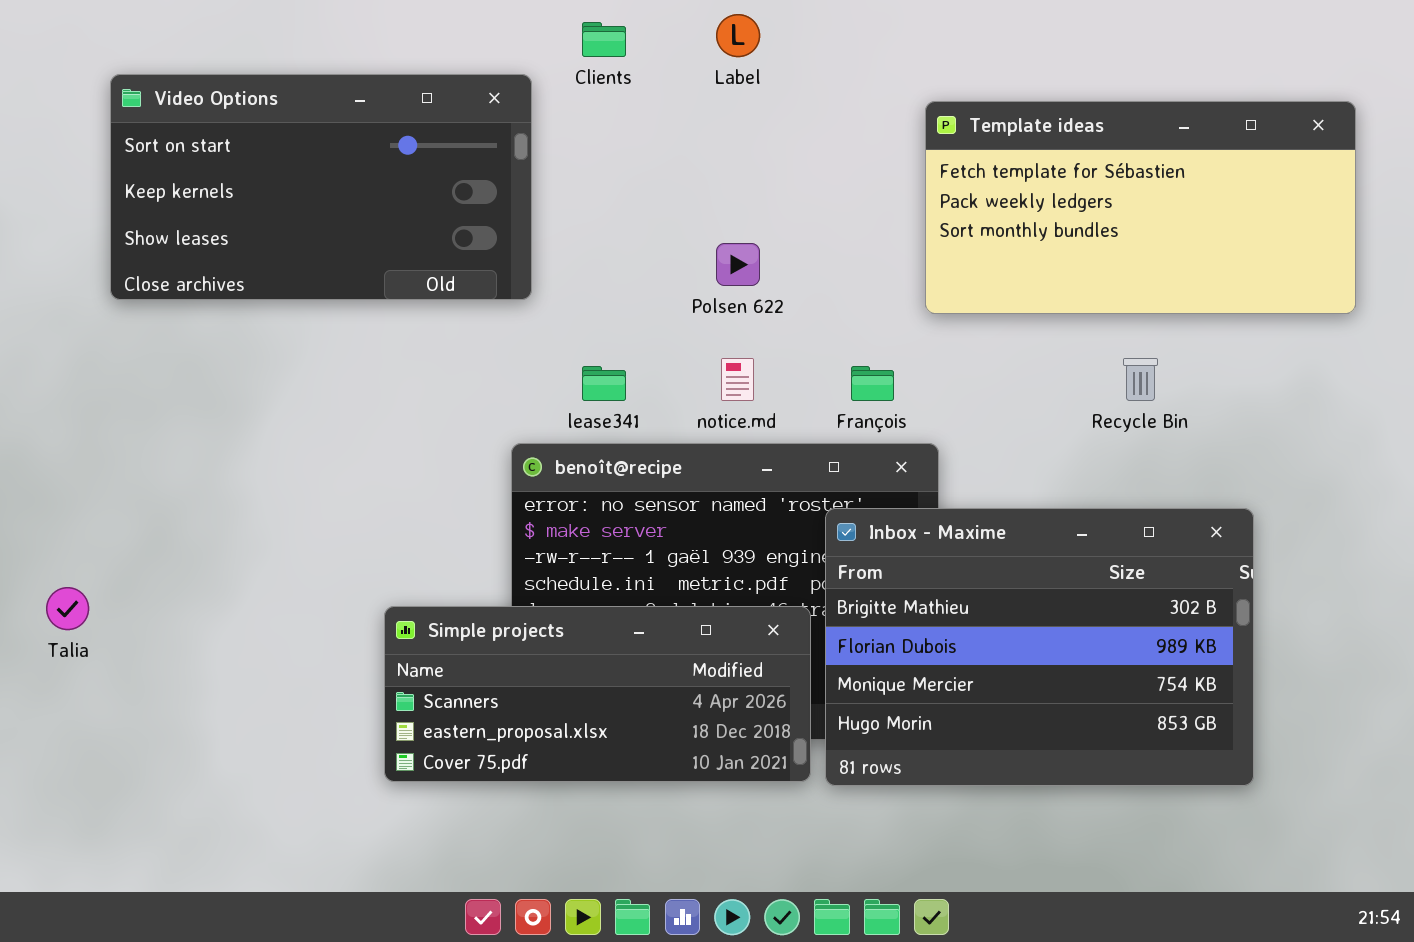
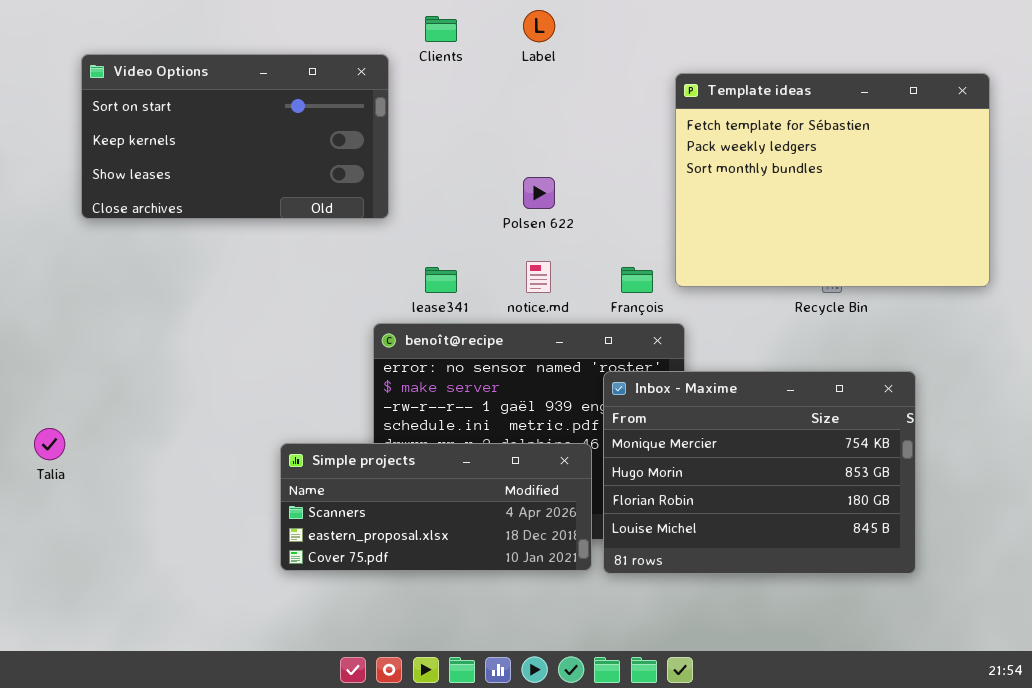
Template ideas: [925,101,1356,314] -> [675,73,990,287], resized
Inbox - Maxime: [825,508,1254,786] -> [603,371,916,574], scrolled down 2 rows

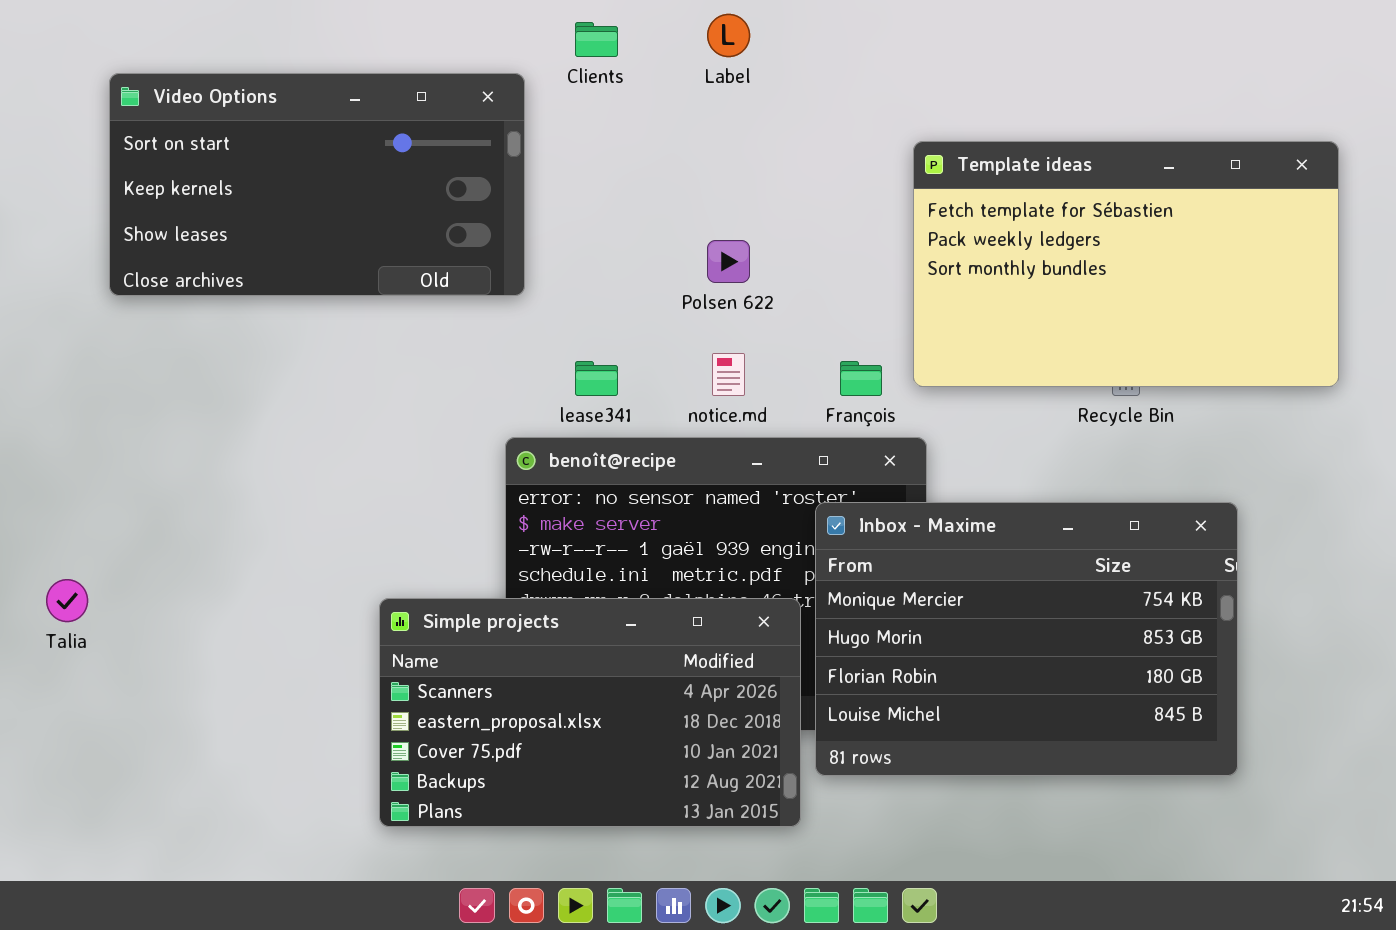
Template ideas: [675,73,990,287] -> [913,141,1339,387], resized
Simple projects: [280,443,592,571] -> [379,598,801,827], resized

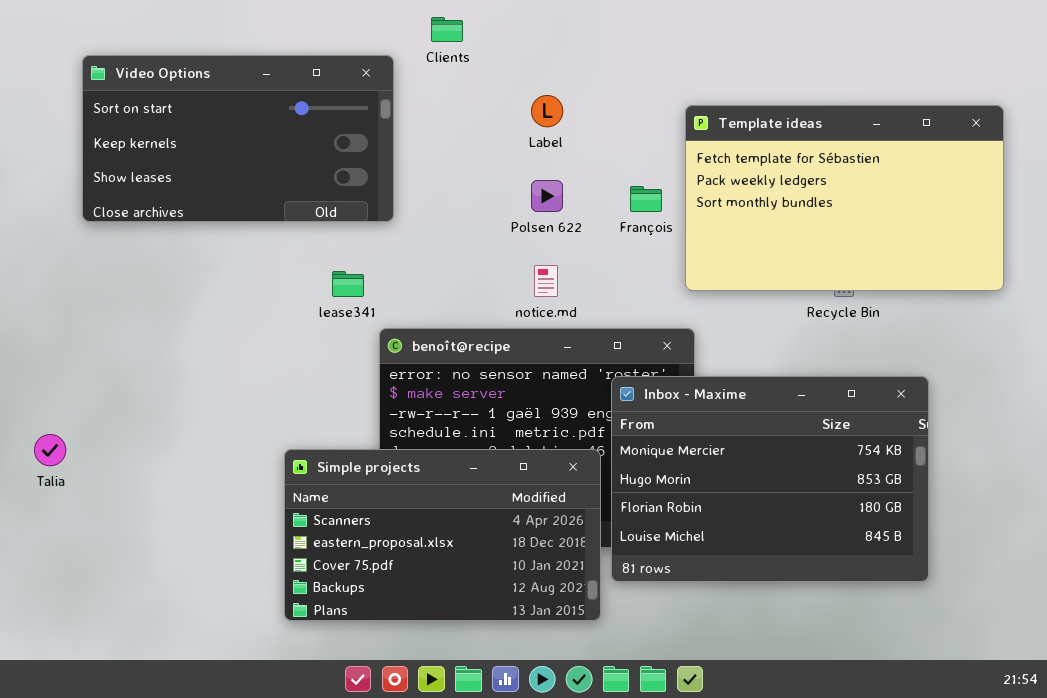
Label: [707,14,750,57] -> [531,95,563,127], moved
lease341: [575,361,618,396] -> [332,271,364,297], moved
François: [840,361,882,396] -> [630,186,662,212], moved

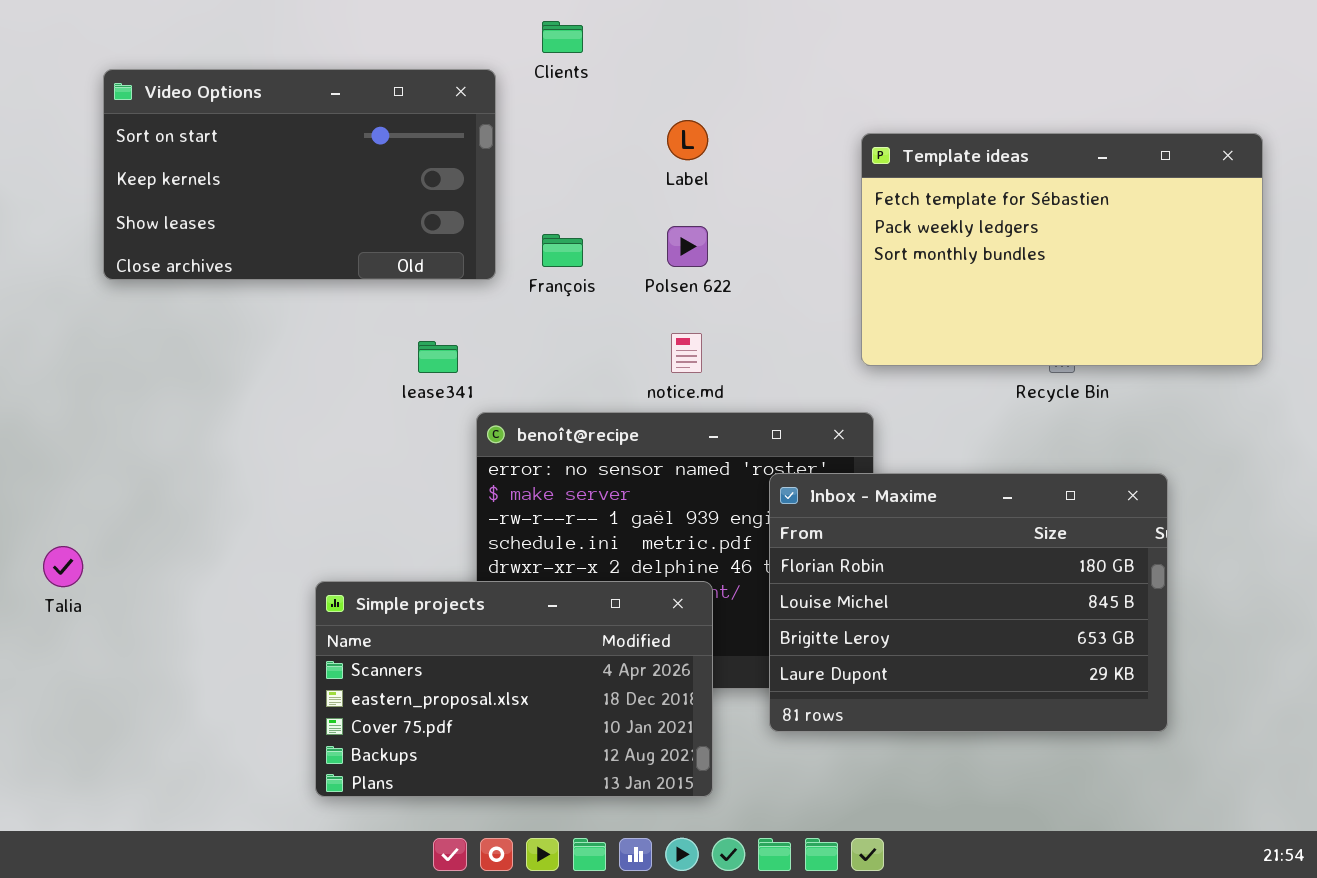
François: [630,186,662,212] -> [542,234,583,267], moved
Inbox - Maxime: [611,376,929,582] -> [769,473,1168,732], scrolled down 2 rows
Simple projects: [284,449,601,621] -> [315,581,713,797], moved

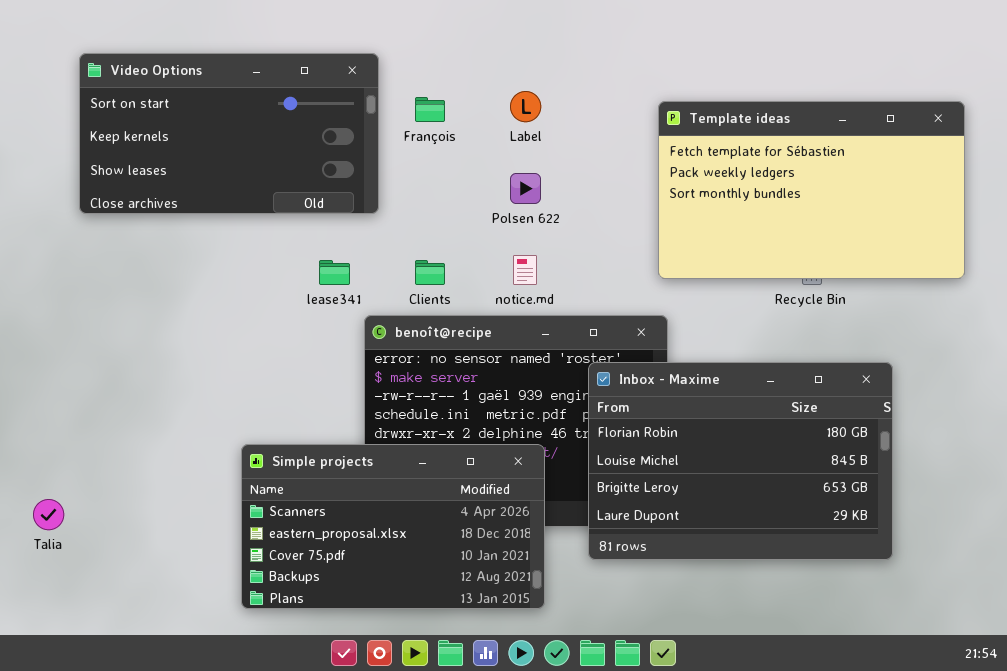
Clients: [542,21,583,53] -> [415,260,445,285], moved
François: [542,234,583,267] -> [415,97,445,122], moved
Talia: [43,546,83,587] -> [33,499,64,530], moved

